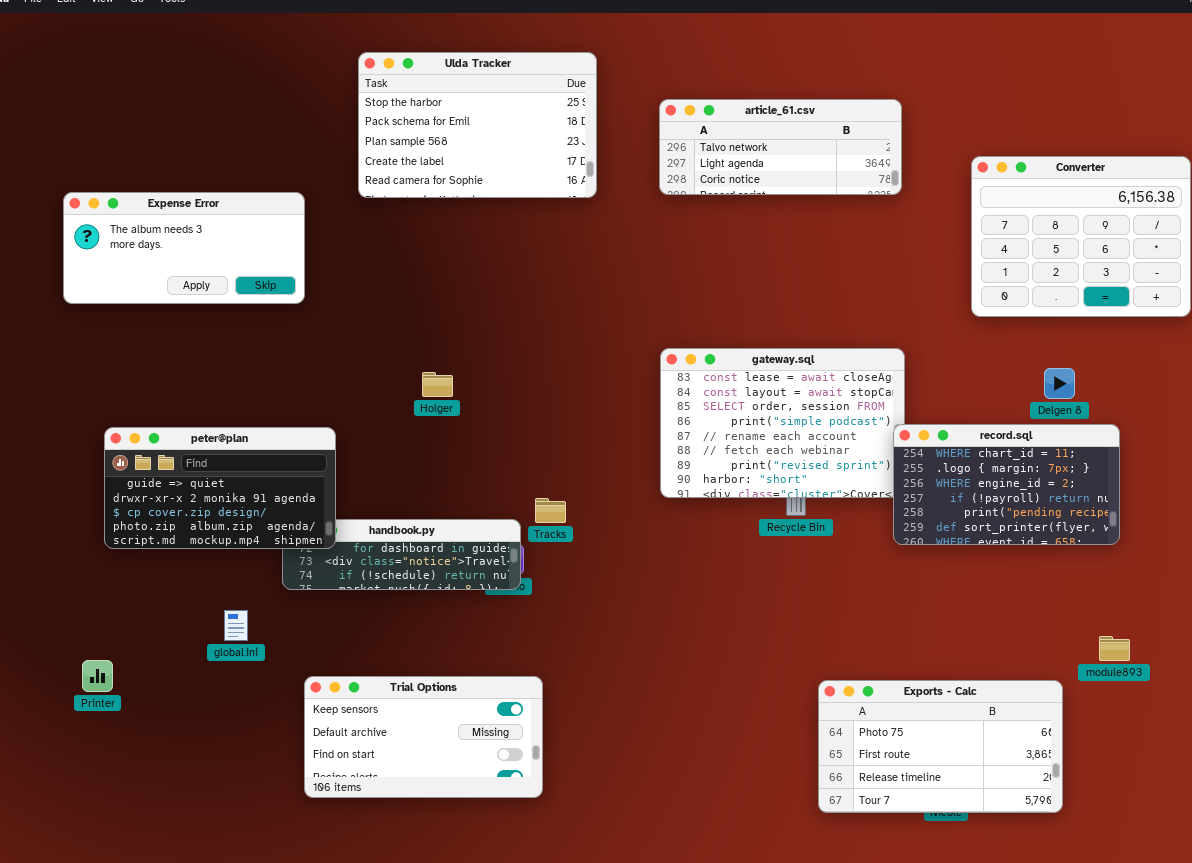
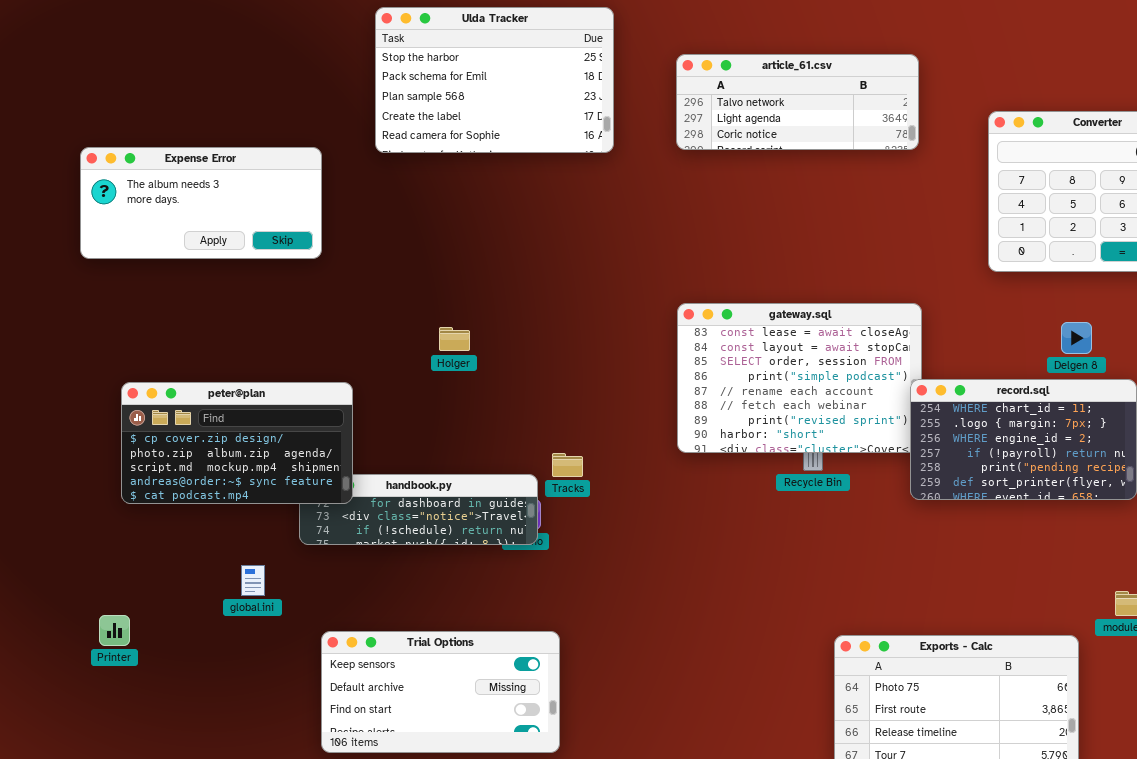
peter@plan: [104,427,336,549] -> [121,382,353,504], scrolled down 2 rows

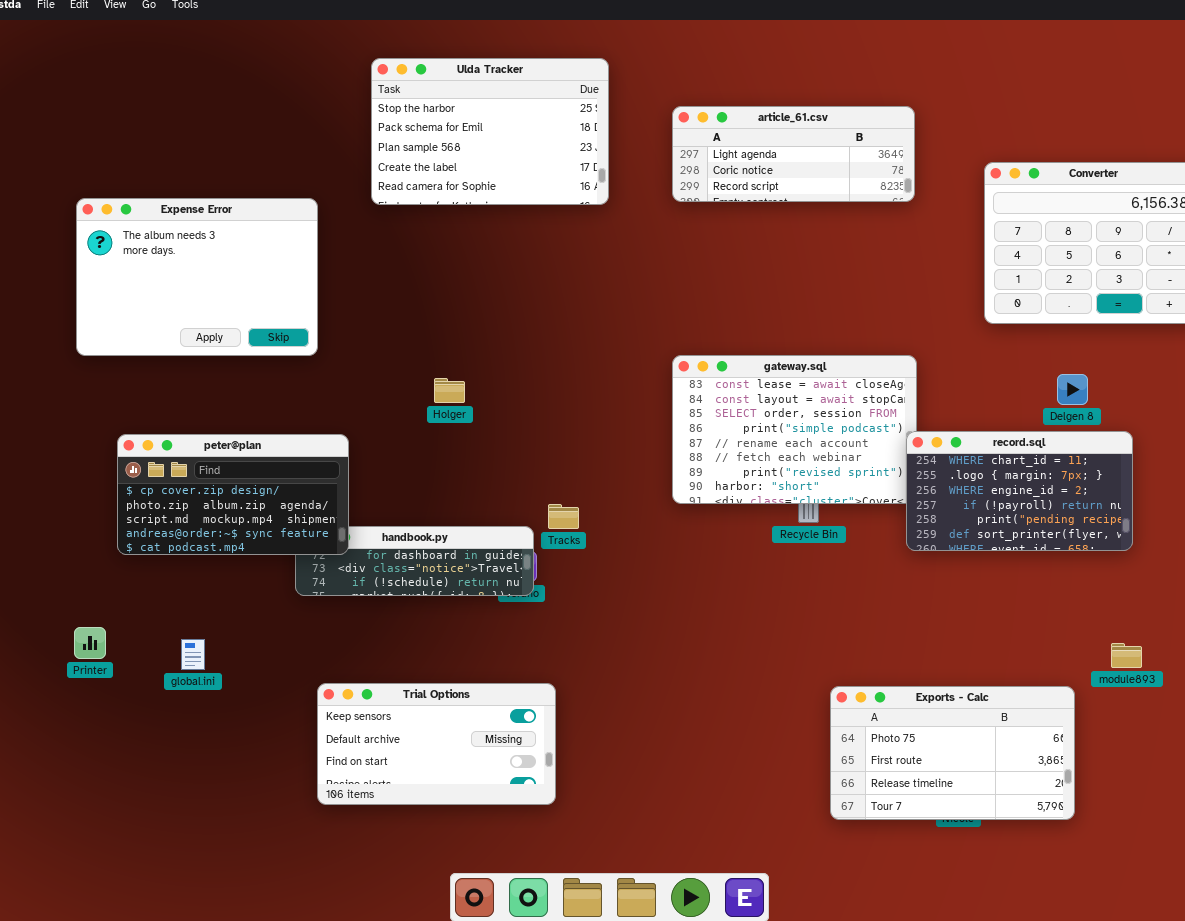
article_61.csv: [676,54,919,150] -> [672,106,915,202], scrolled down 1 row
Expense Error: [80,147,322,259] -> [76,198,318,356], resized
global.ini: [241,565,265,596] -> [181,639,205,670], moved
Printer: [99,615,130,646] -> [74,627,106,659], moved

